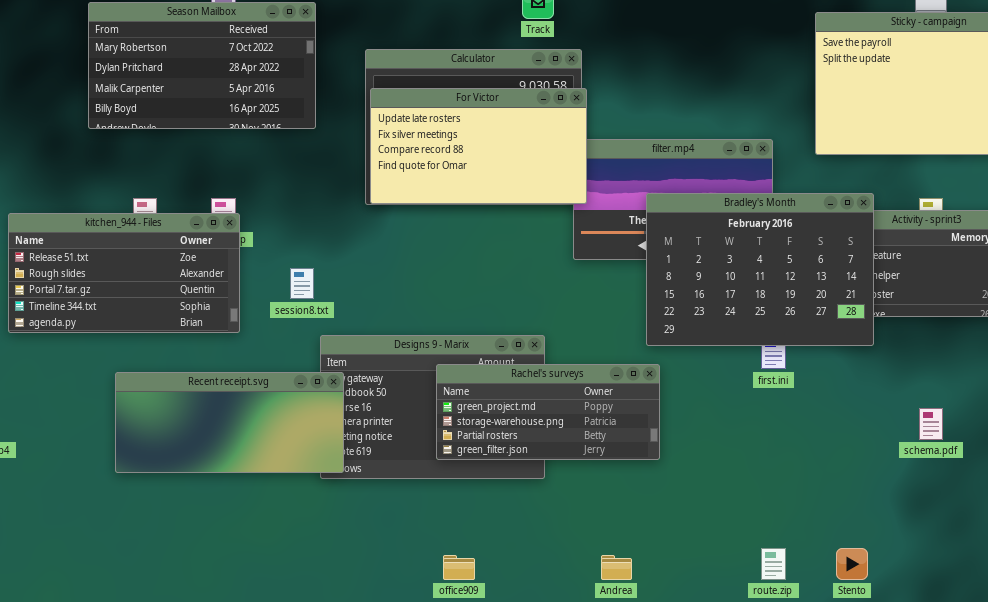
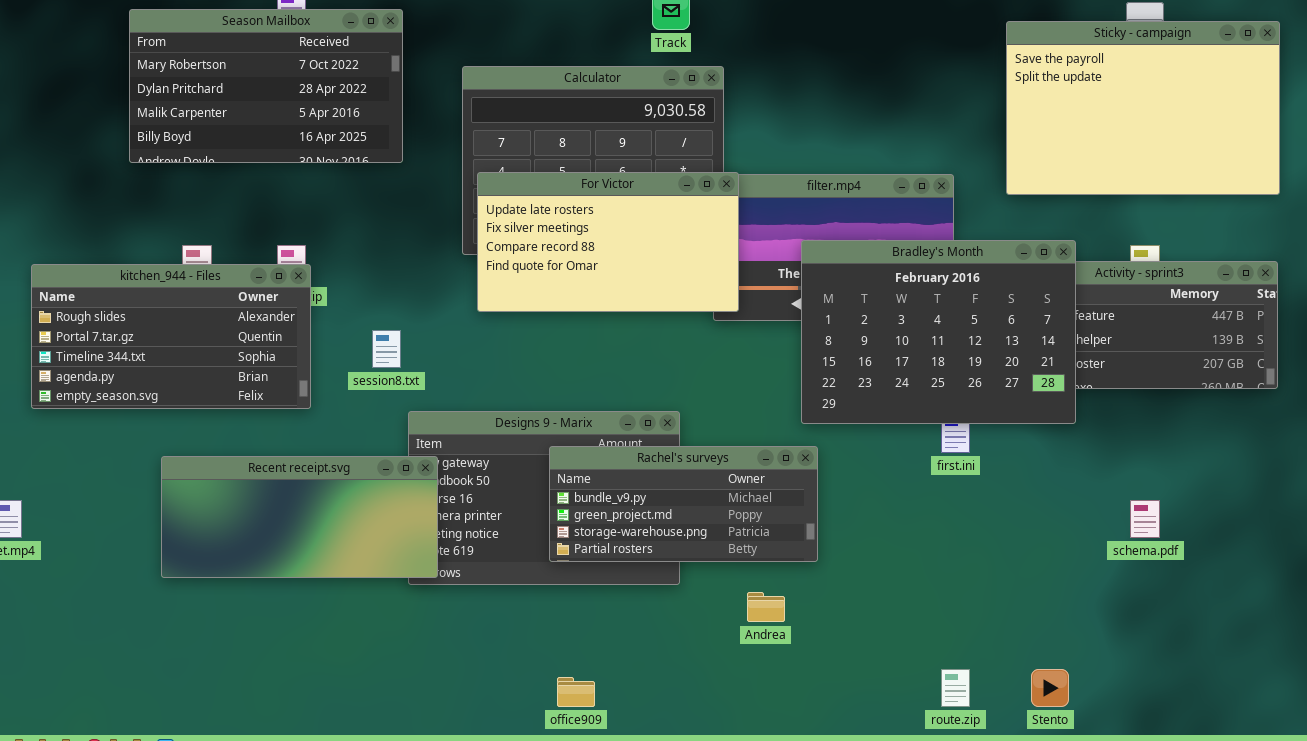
For Victor: [370,88,587,204] -> [477,172,739,312], moved
kitchen_944 - Files: [8,213,240,333] -> [31,264,311,409], scrolled down 1 row
Rachel's surveys: [436,364,660,460] -> [549,446,818,562], scrolled up 1 row
Andrea: [601,555,632,580] -> [747,592,785,622], moved

